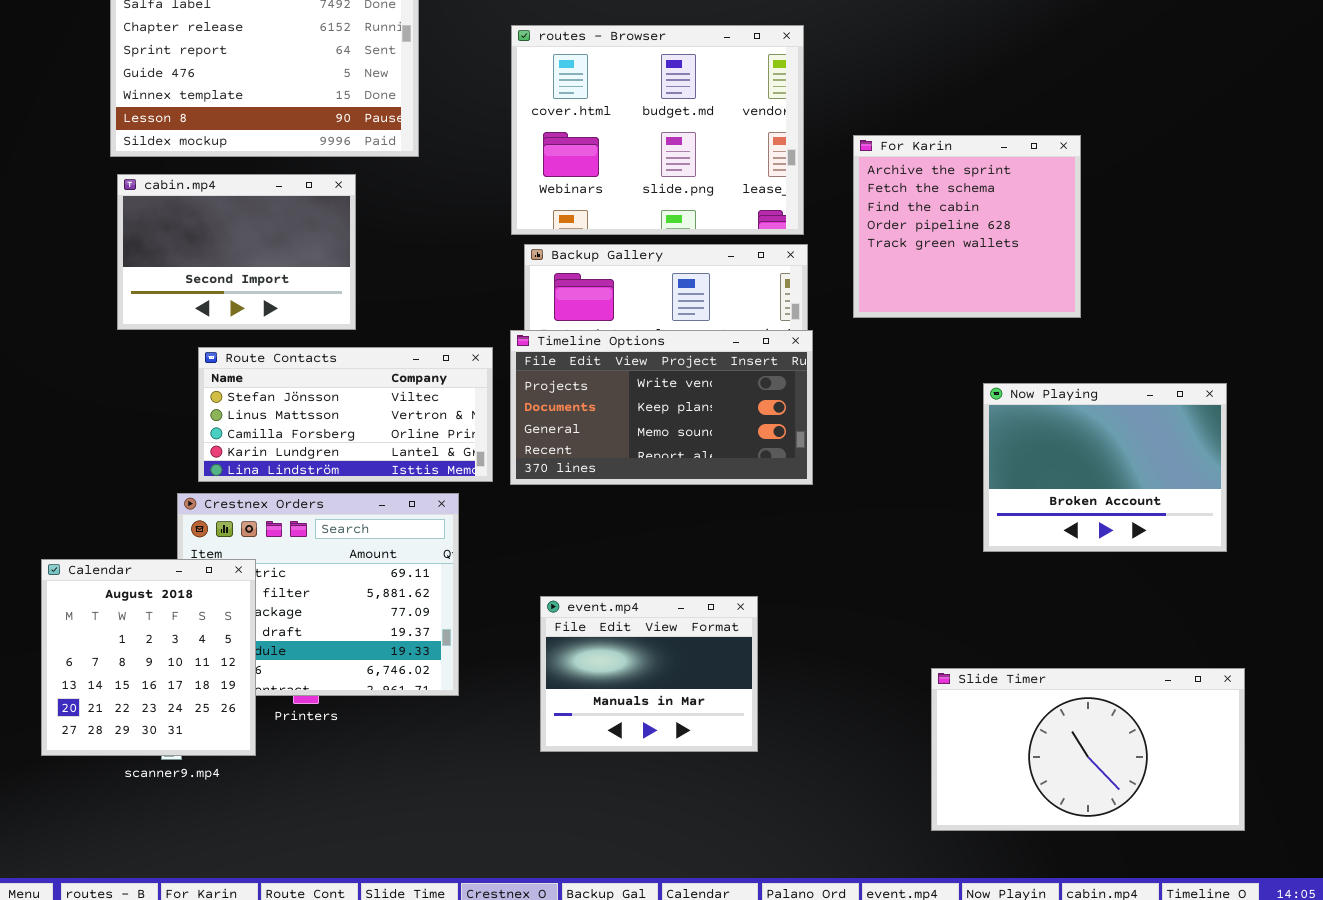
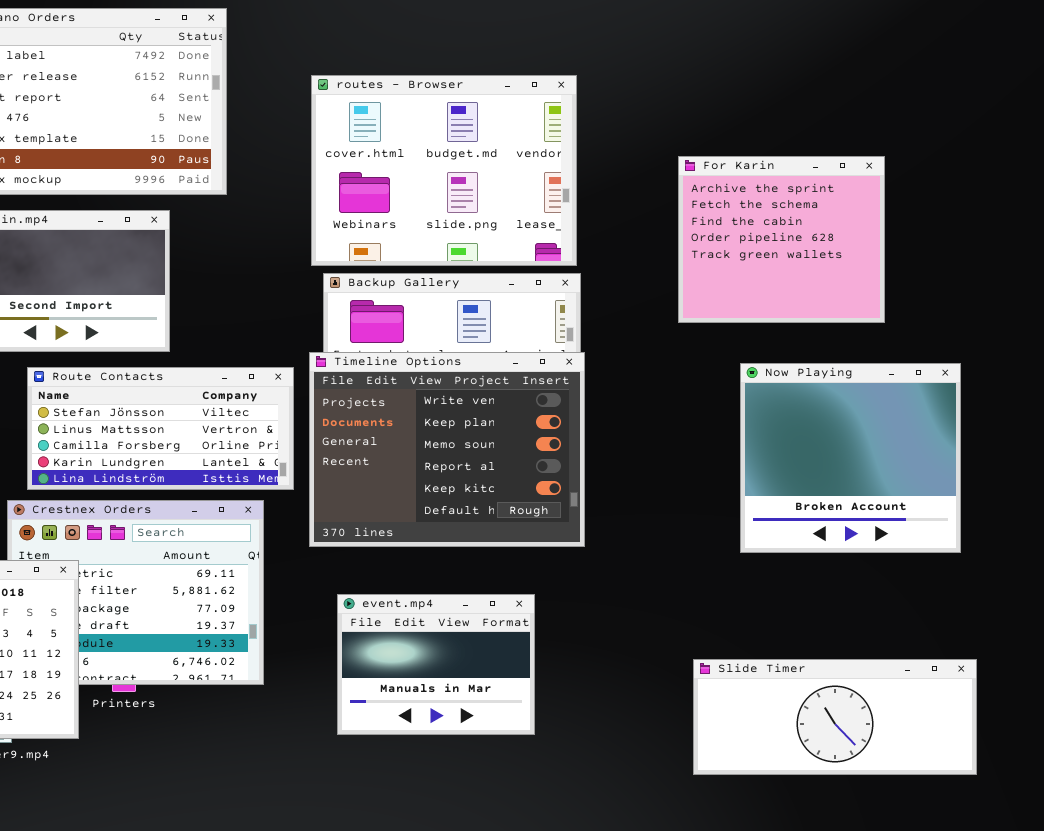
For Karin: [853,135,1081,318] -> [678,156,885,323], moved
Timeline Options: [510,330,813,485] -> [309,352,585,547], resized
Now Playing: [983,383,1227,552] -> [740,363,961,553], resized
Slide Timer: [931,668,1245,831] -> [693,659,977,775], resized

